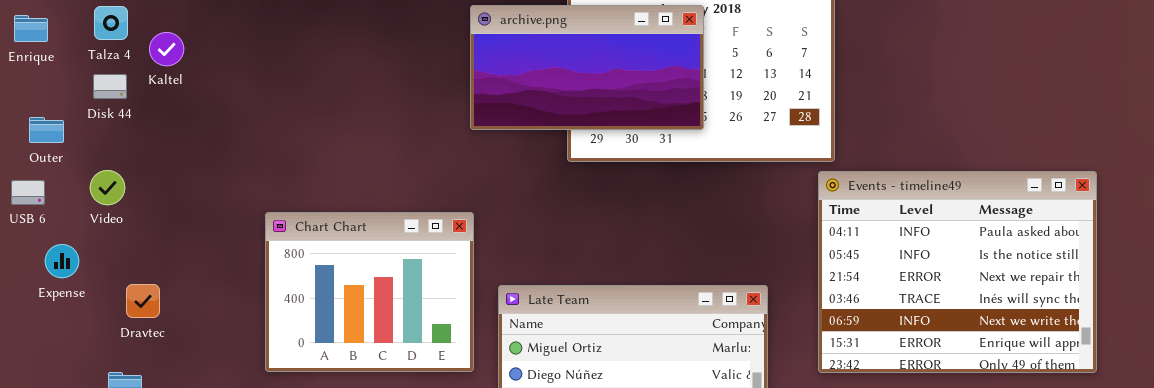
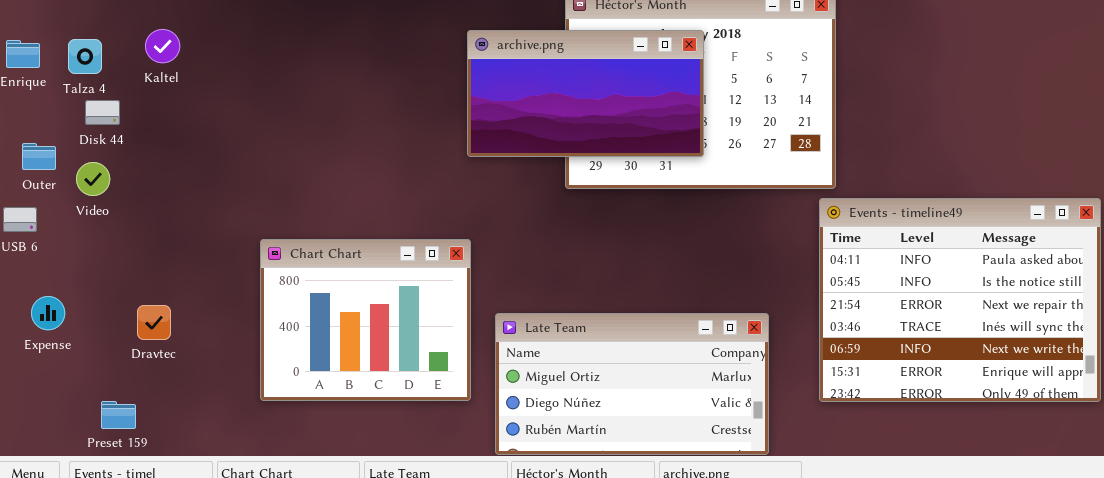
Talza 4: [94,6,128,40] -> [68,39,102,74], moved
Kaltel: [149,32,184,66] -> [145,29,180,63], moved
Video: [90,170,125,205] -> [76,162,110,196], moved
Expense: [45,244,79,278] -> [31,296,65,330], moved
Dravtec: [126,284,160,318] -> [137,305,171,340], moved

